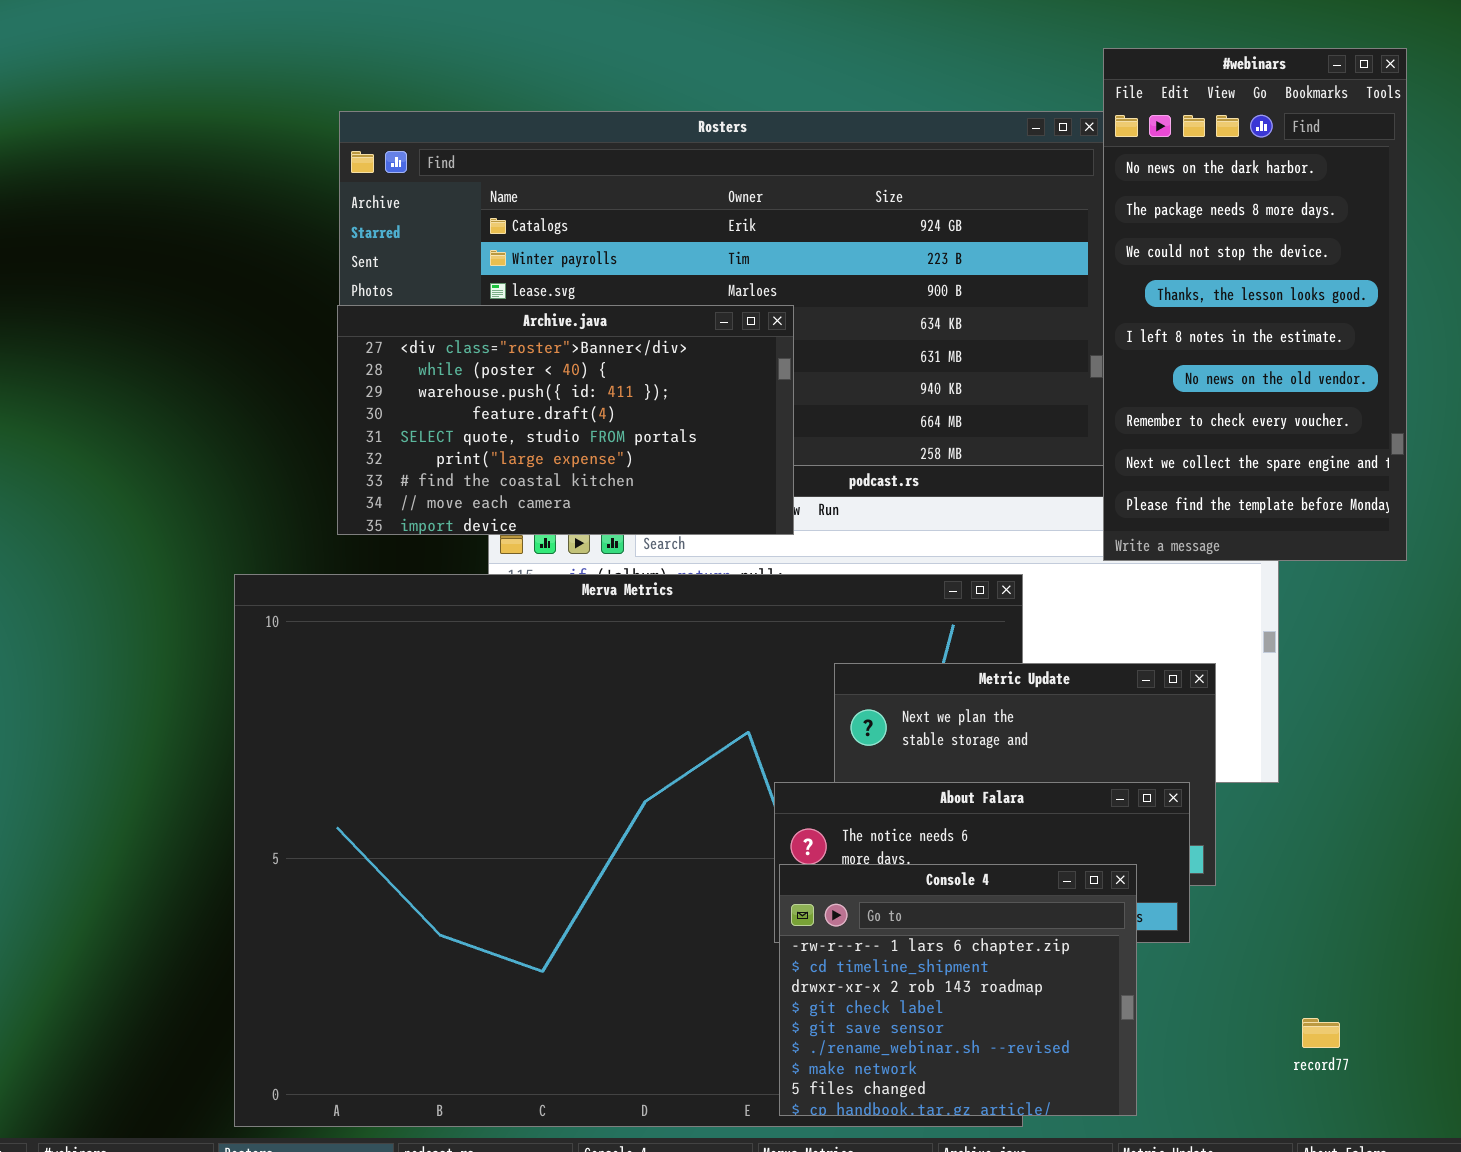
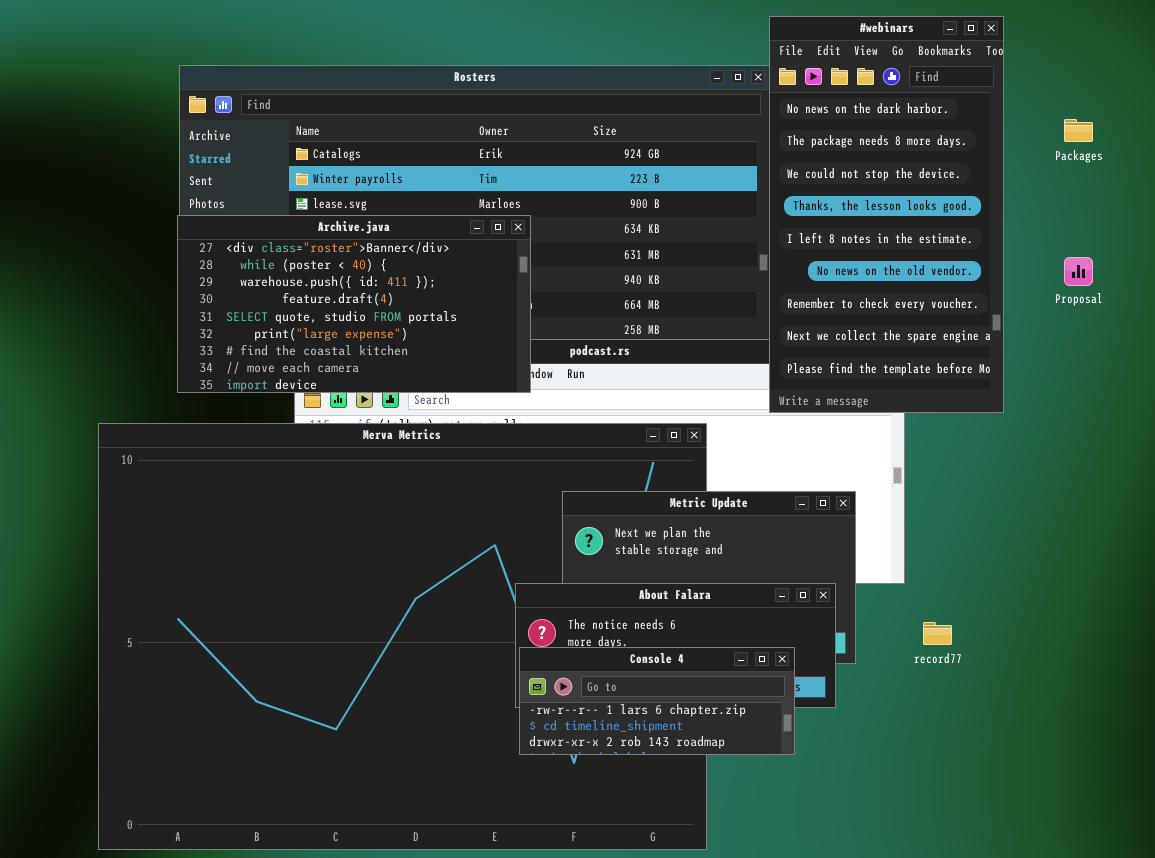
Console 4: [779,864,1137,1116] -> [519,647,795,755], resized
record77: [1302,1018,1340,1048] -> [923,622,952,645], moved

